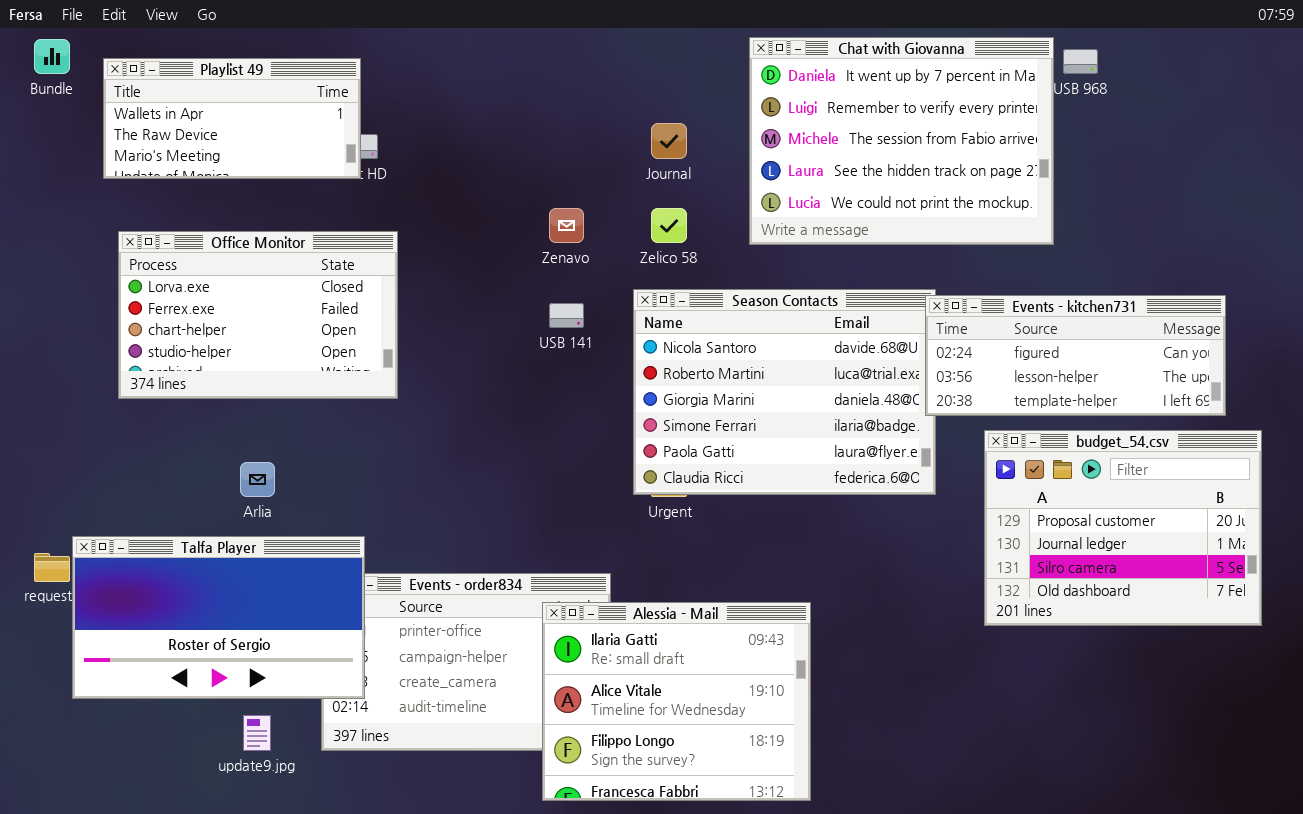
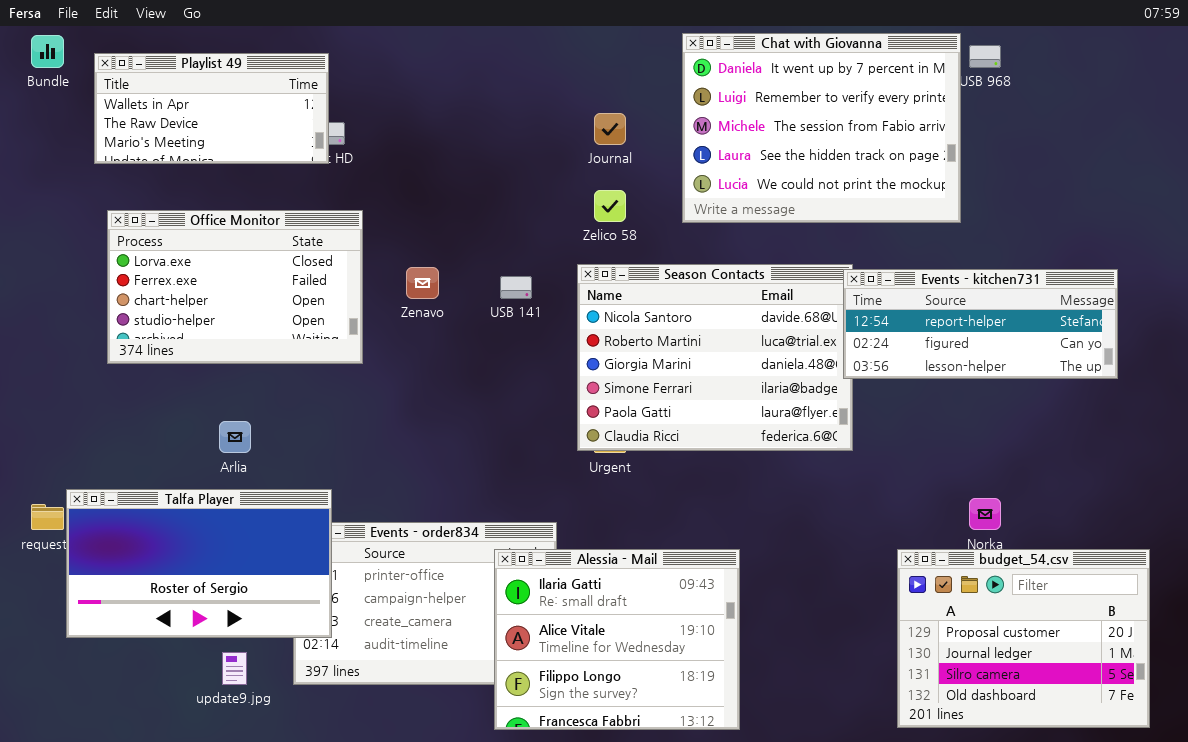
Zenavo: [549,208,584,243] -> [406,267,439,299], moved
Events - kitchen731: [925,295,1226,416] -> [843,269,1118,379], scrolled up 1 row
budget_54.csv: [984,430,1262,626] -> [897,549,1150,728], moved

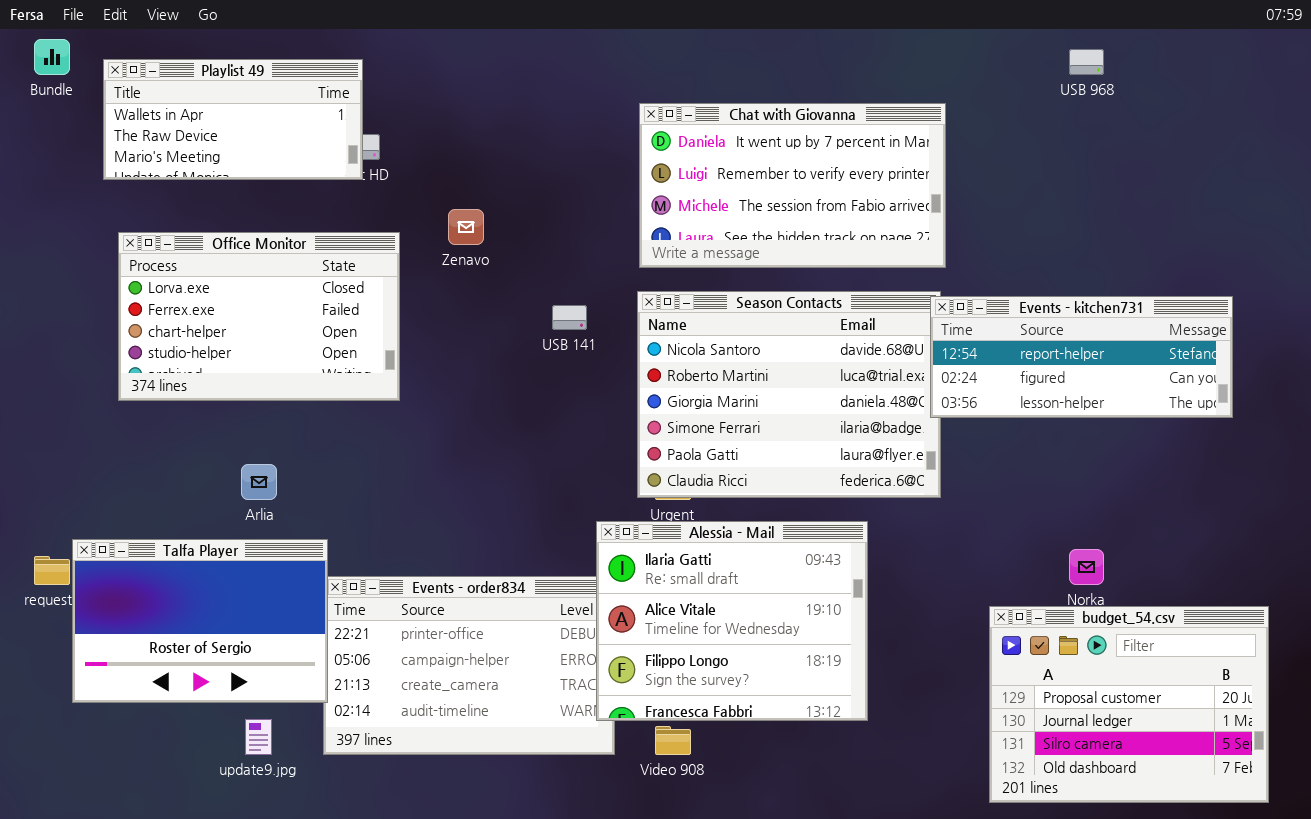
Chat with Giovanna: [682,33,961,223] -> [639,103,946,268], moved, resized
Zenavo: [406,267,439,299] -> [448,209,484,245], moved
Talfa Player: [66,489,332,638] -> [72,539,328,703], resized
Alessia - Mail: [494,549,740,730] -> [596,521,868,721], moved

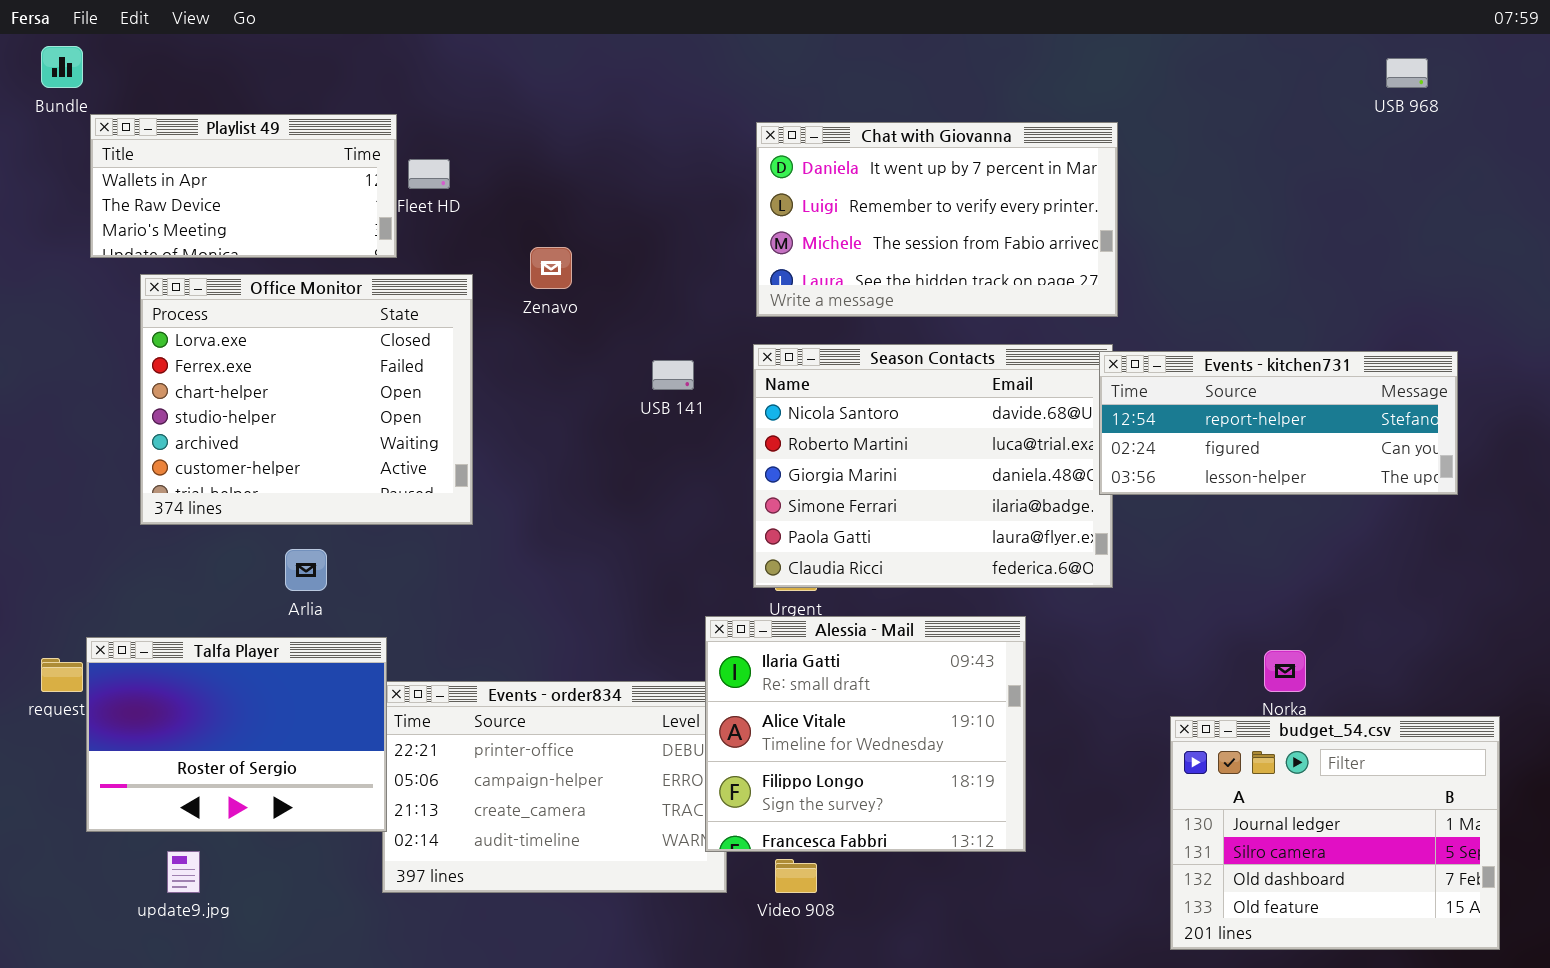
USB 968: [1069,49,1104,75] -> [1386,58,1428,88], moved
Playlist 49: [103,59,363,180] -> [90,114,397,258], moved
Office Monitor: [118,232,400,401] -> [140,274,473,525], resized
budget_54.csv: [989,606,1269,803] -> [1170,716,1500,950], scrolled down 1 row
update9.jpg: [245,719,272,755] -> [167,851,200,893], moved

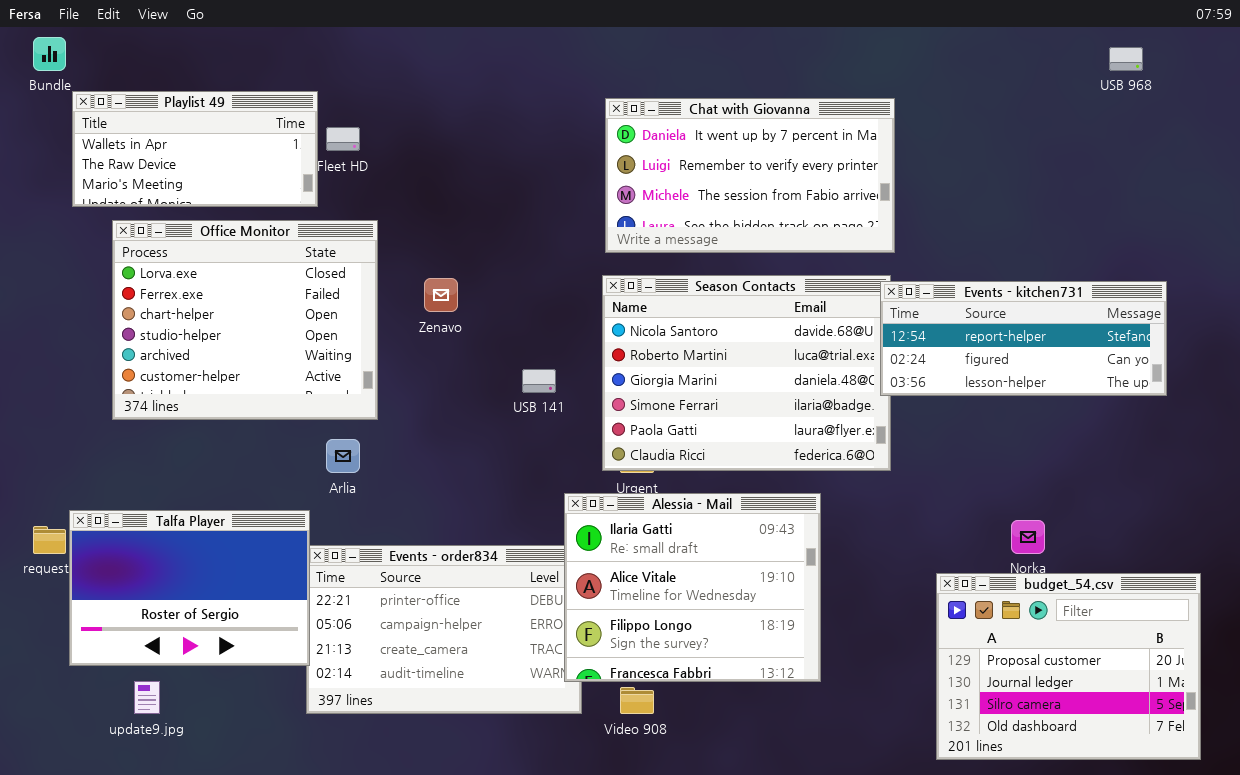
Zenavo: [530,247,572,289] -> [424,278,458,312], moved
USB 141: [652,360,694,390] -> [522,369,556,393], moved
Arlia: [285,549,327,591] -> [326,439,360,473], moved
budget_54.csv: [1170,716,1500,950] -> [936,573,1201,760], scrolled up 1 row

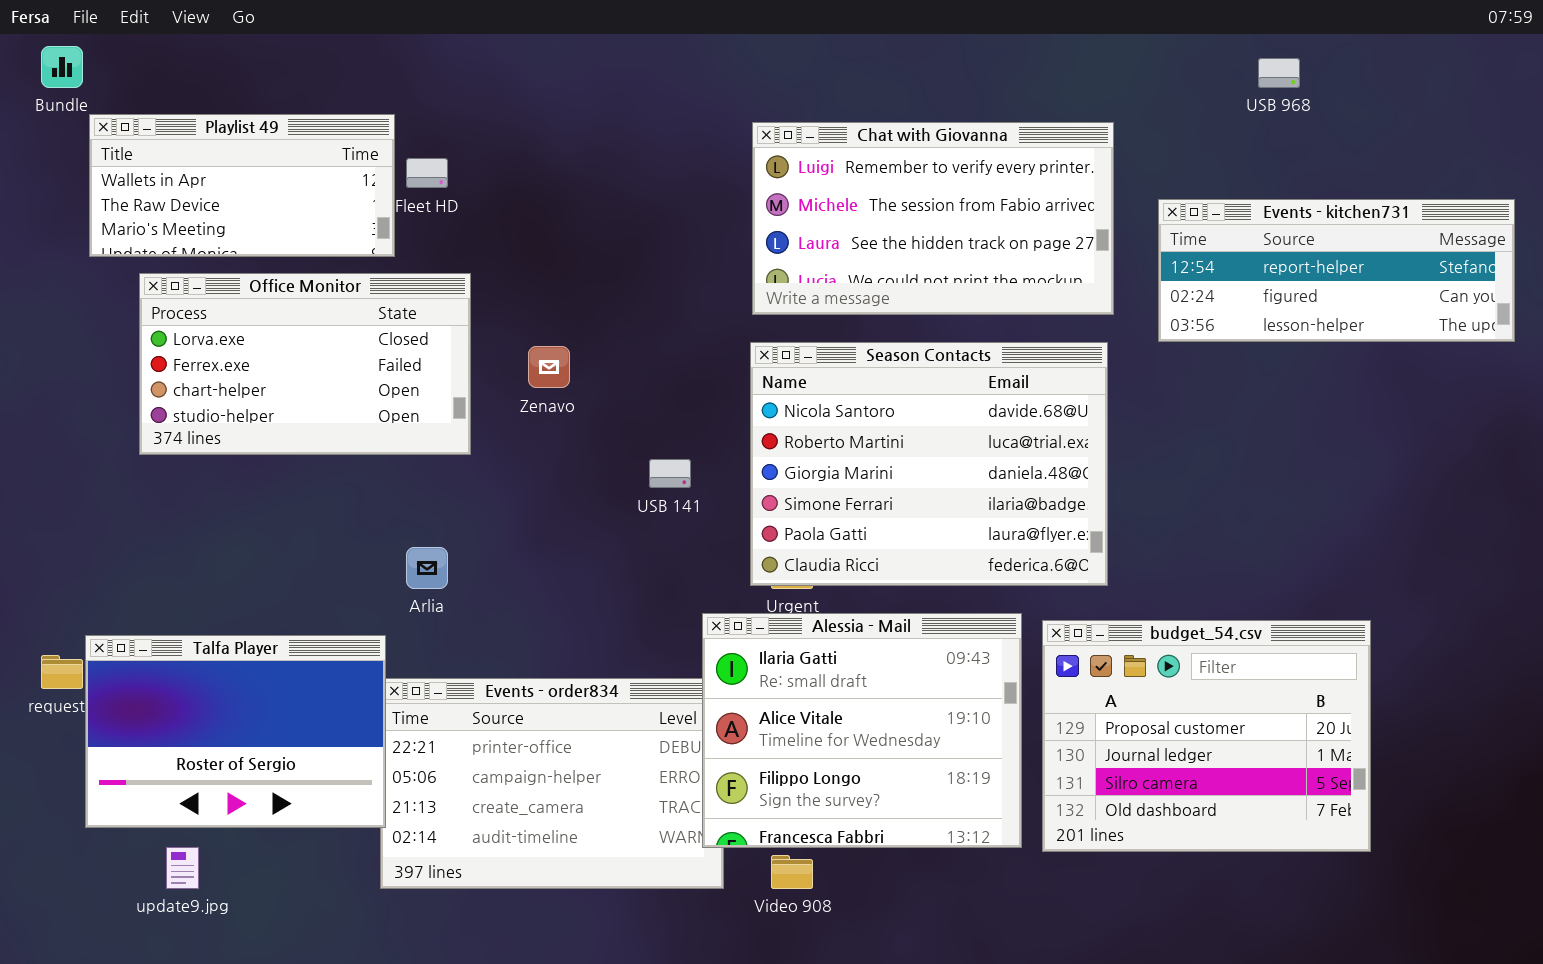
USB 968: [1109,47,1143,71] -> [1258,58,1300,88], moved
Chat with Giovanna: [605,98,895,253] -> [752,122,1114,315], scrolled down 1 row
Office Monitor: [112,220,378,420] -> [139,273,471,455], resized
Events - kitchen731: [880,281,1167,396] -> [1158,199,1515,342], moved
budget_54.csv: [936,573,1201,760] -> [1042,620,1371,852], moved

